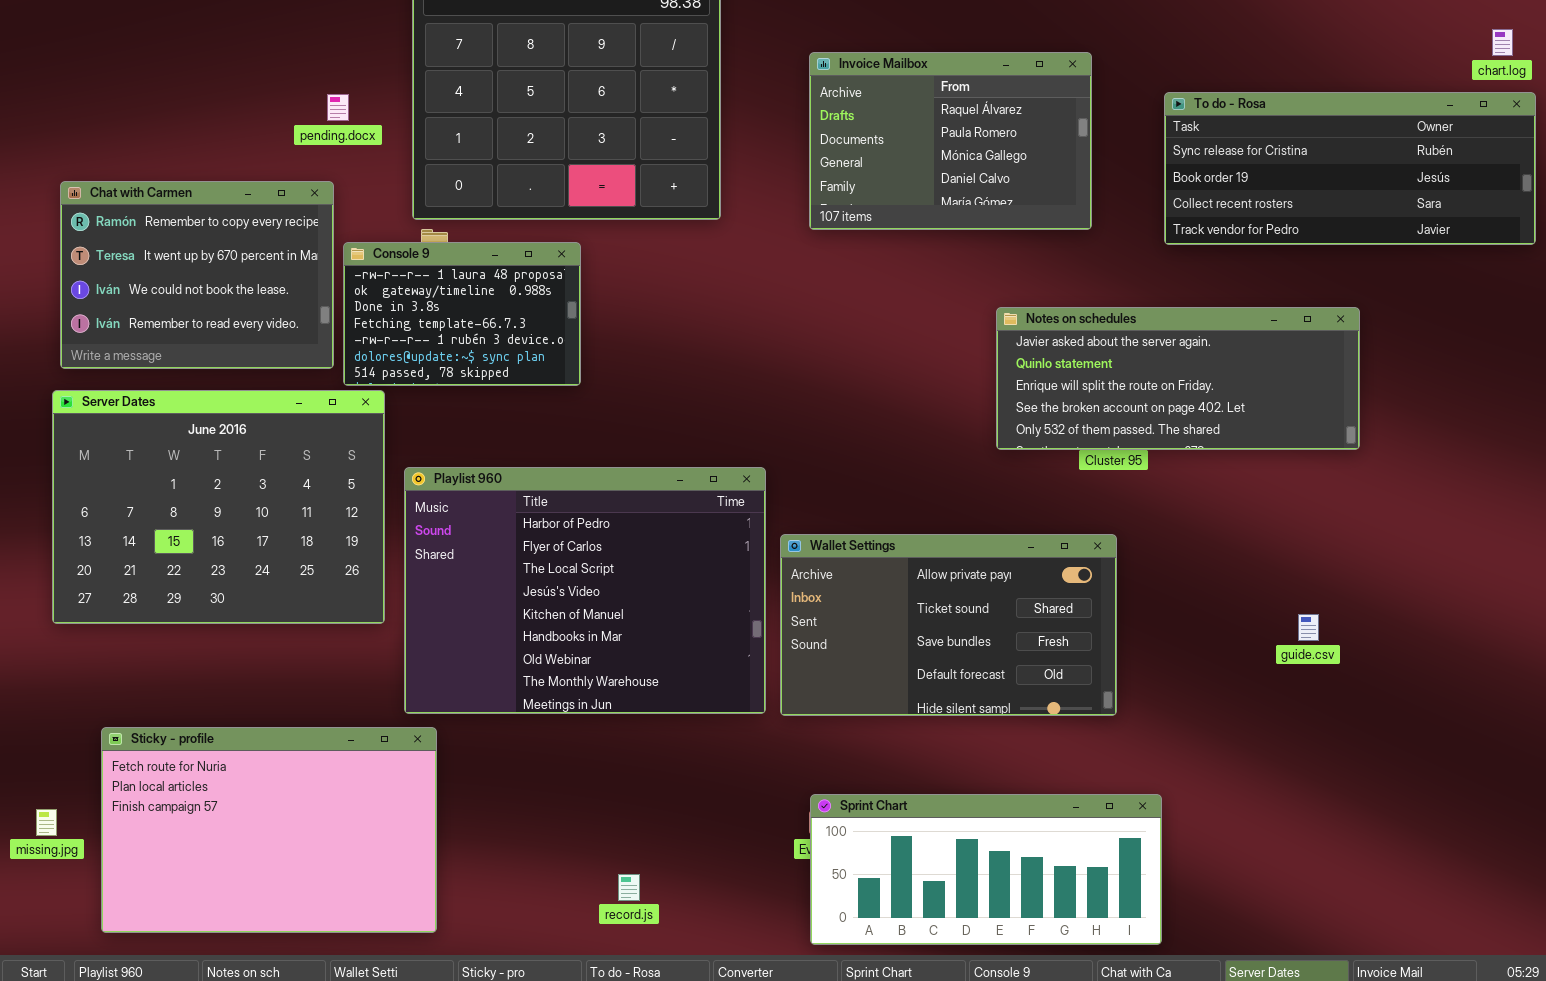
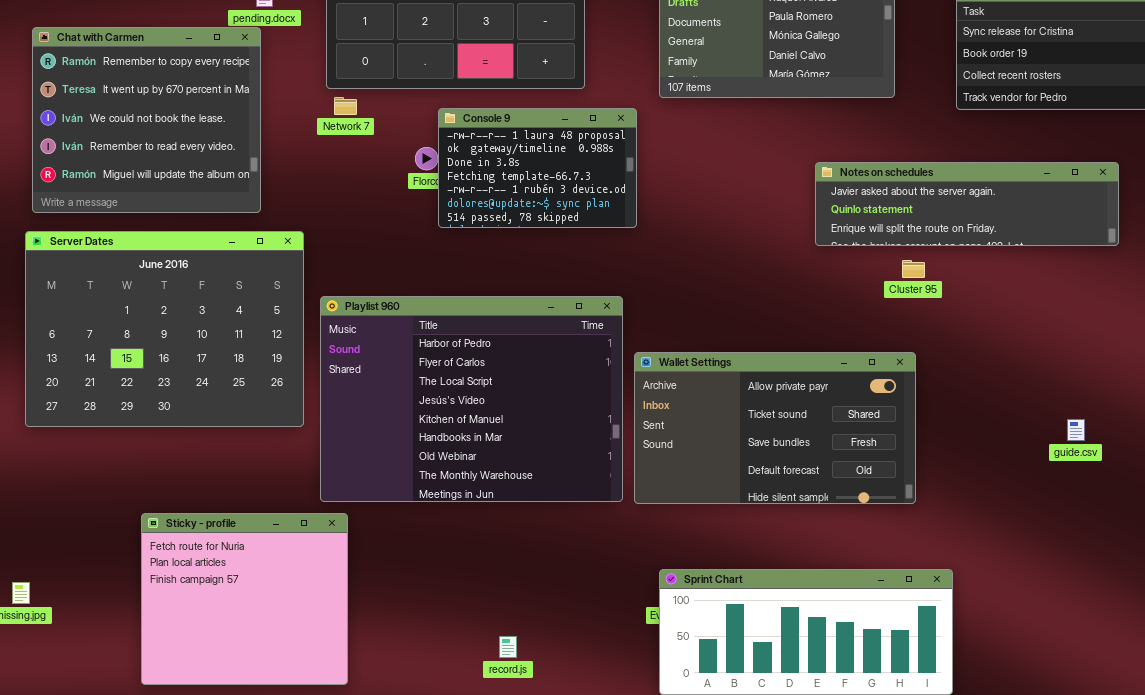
Chat with Carmen: [60,181,334,369] -> [32,27,261,213], resized
Console 9: [343,242,581,386] -> [438,108,637,228], moved
Notes on schedules: [996,307,1360,450] -> [815,162,1119,246], resized
Sticky - profile: [101,727,437,933] -> [141,513,348,685], resized

